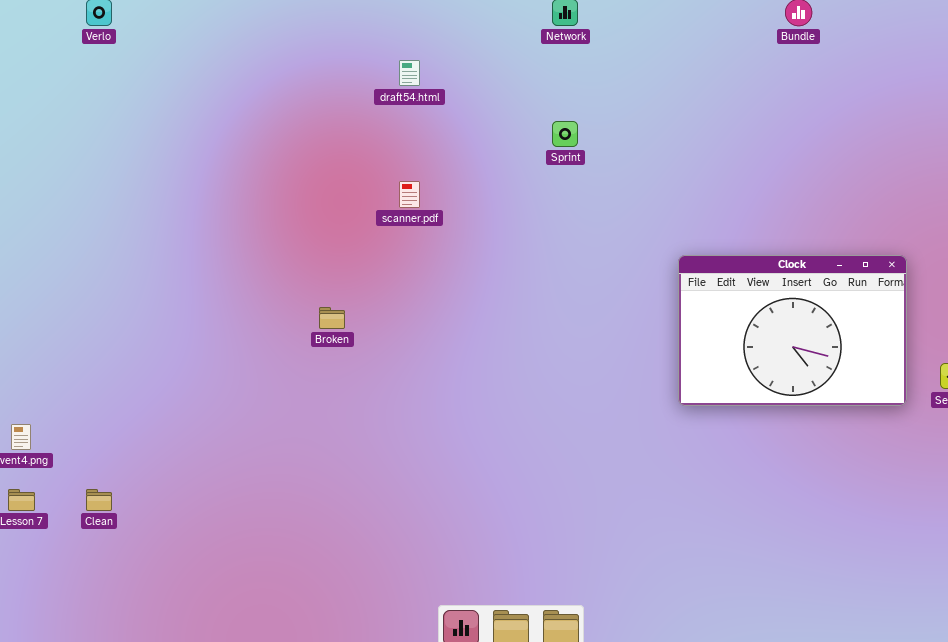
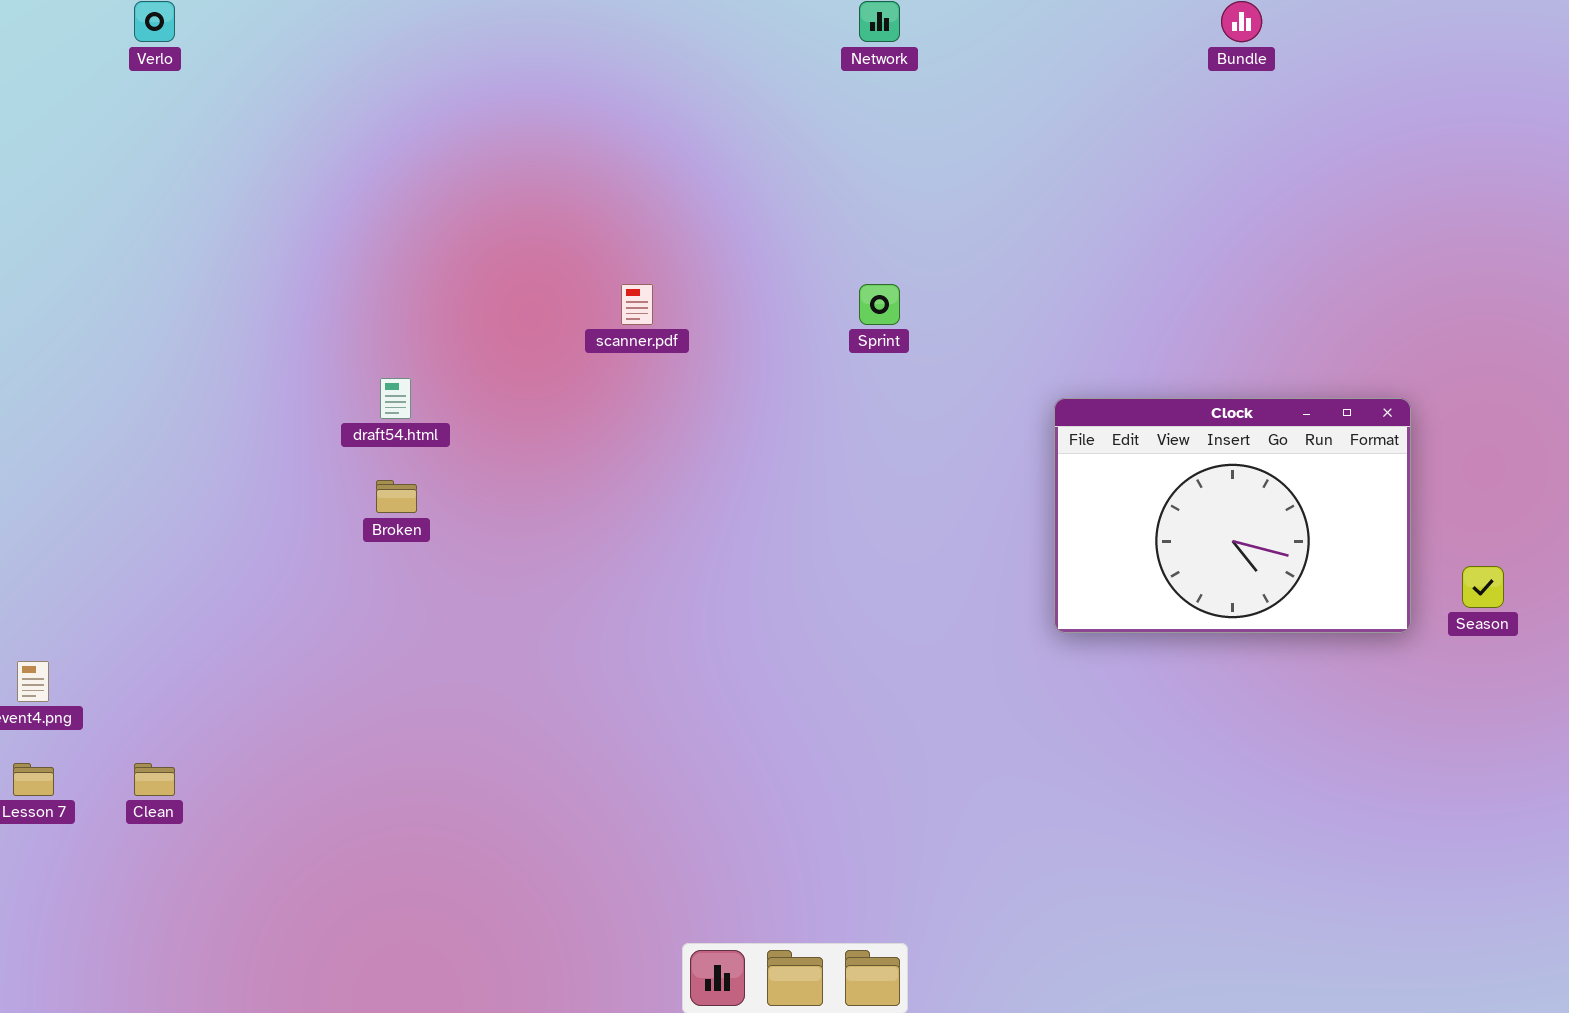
draft54.html: [399,60,420,86] -> [380,378,411,419], moved
Sprint: [552,121,578,147] -> [859,284,900,325], moved
Broken: [319,307,345,329] -> [376,480,417,513], moved

